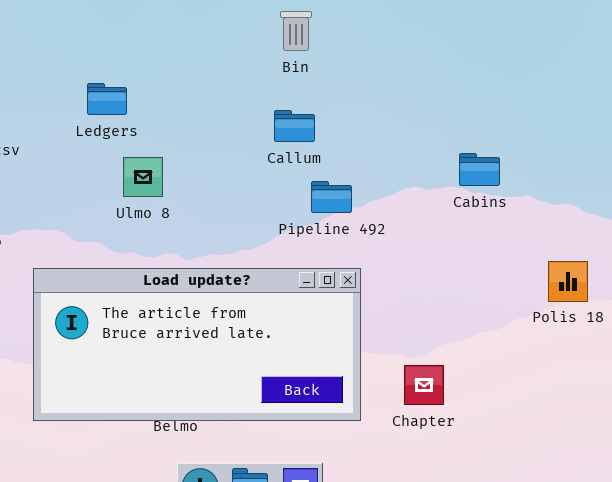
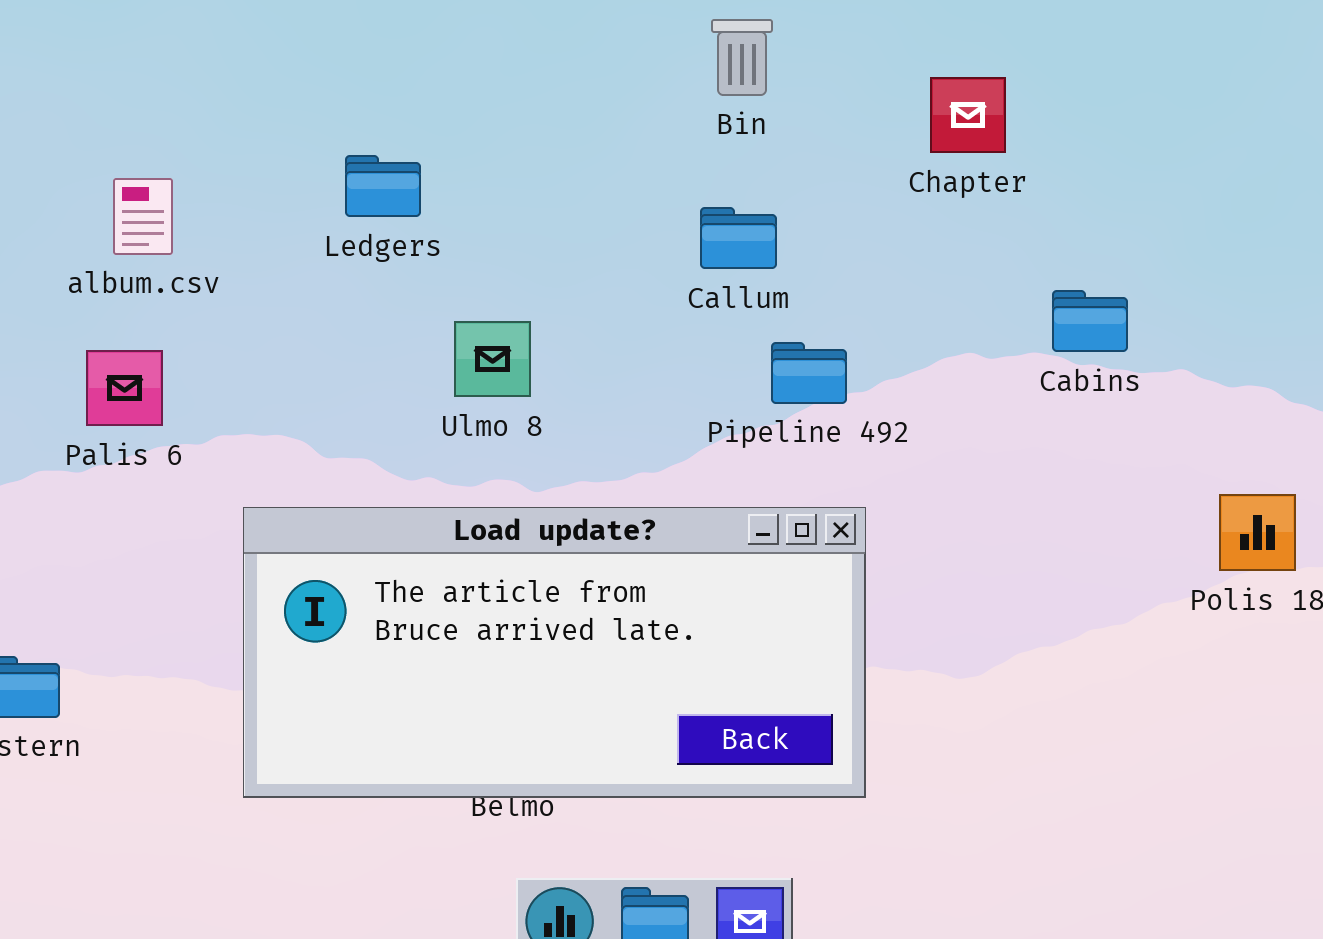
Ulmo 8: [123,157,163,197] -> [454,321,531,397], moved
Chapter: [404,365,444,405] -> [930,77,1006,153], moved

